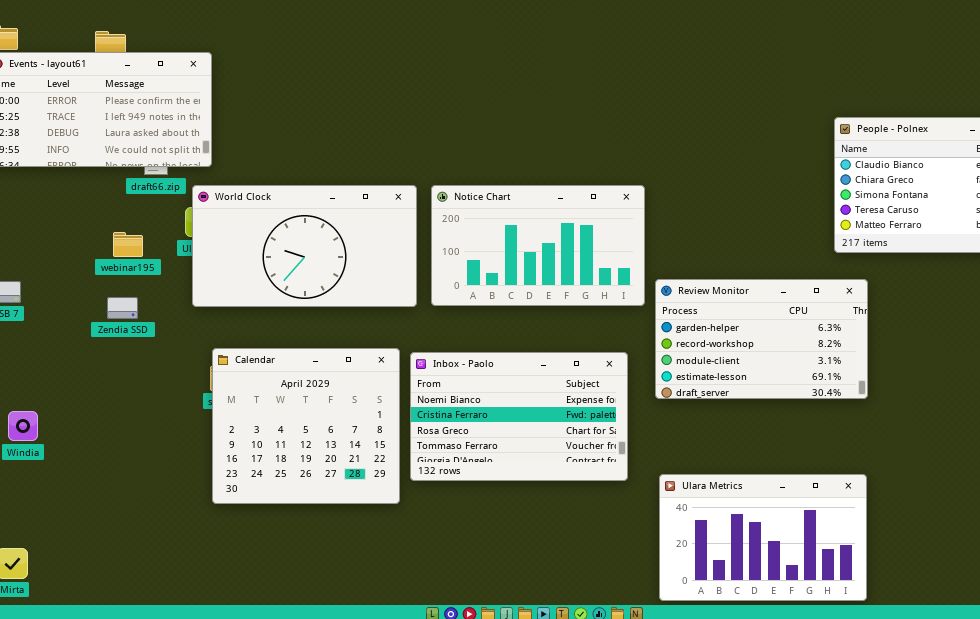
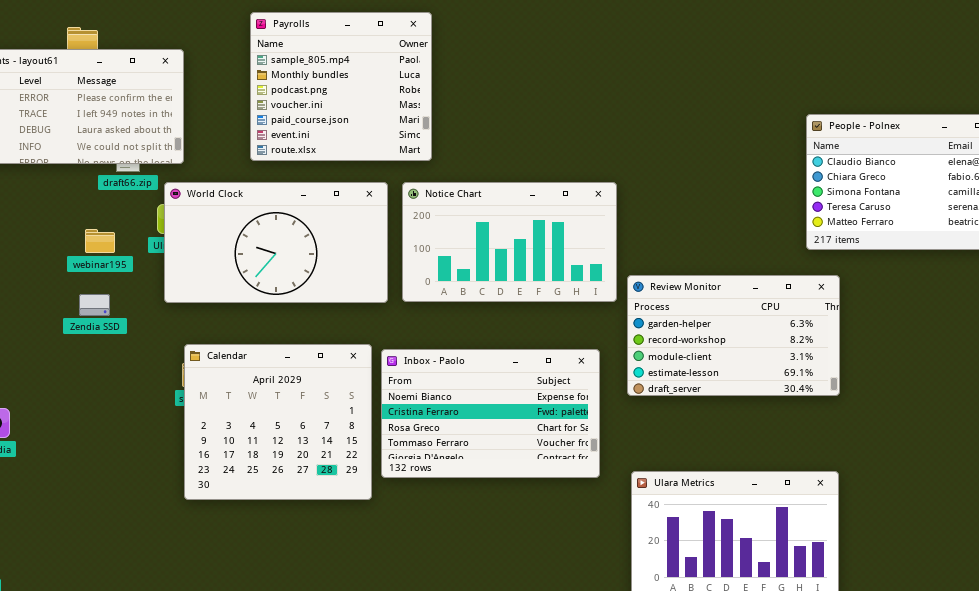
Payrolls: none -> [250,12,432,161], opened

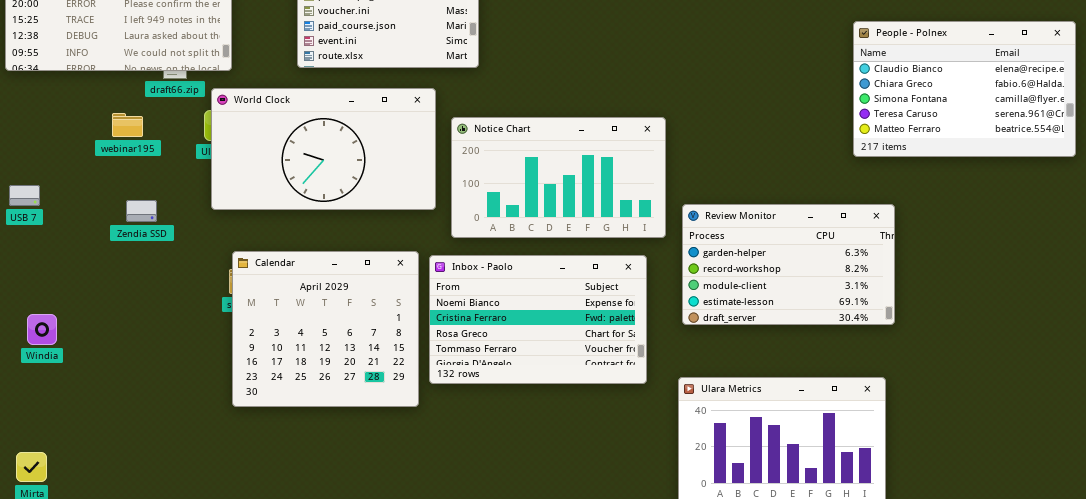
Notice Chart: [402,182,617,302] -> [451,117,666,238], moved
webinar195: [85,229,115,253] -> [112,113,143,137], moved
Review Monitor: [627,275,840,396] -> [682,204,895,325], moved

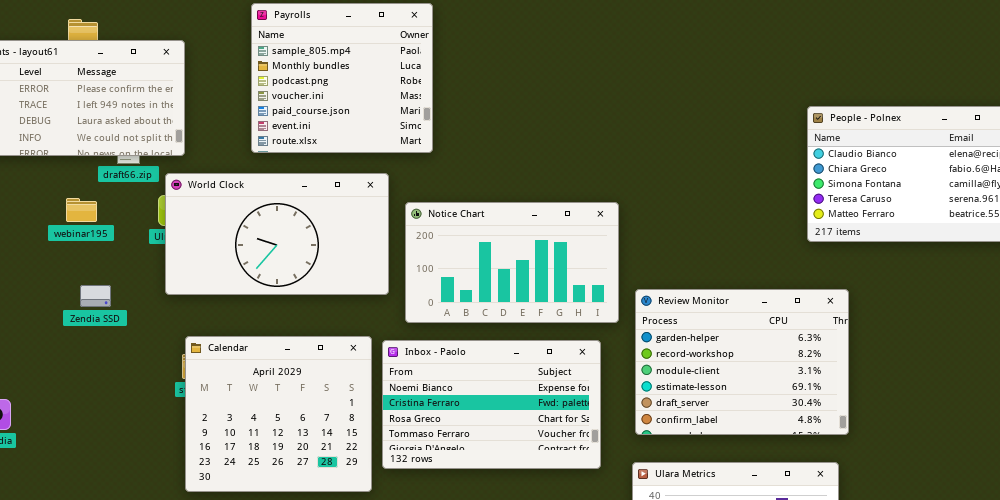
Review Monitor: [682,204,895,325] -> [635,289,849,435], resized

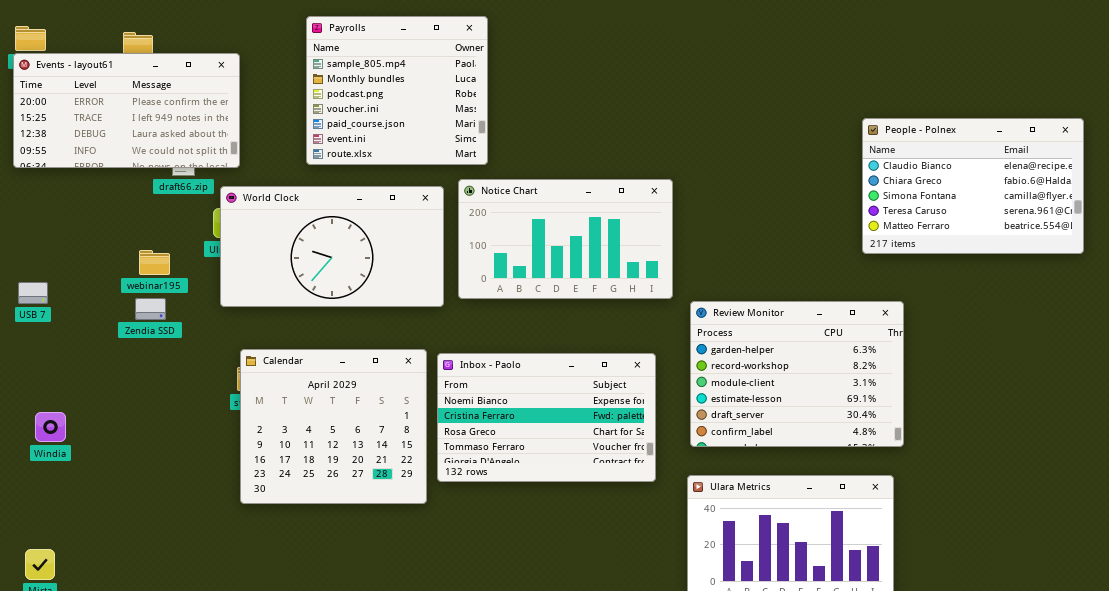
webinar195: [66,198,97,222] -> [139,250,170,275], moved
Notice Chart: [405,202,619,323] -> [458,179,673,299], moved

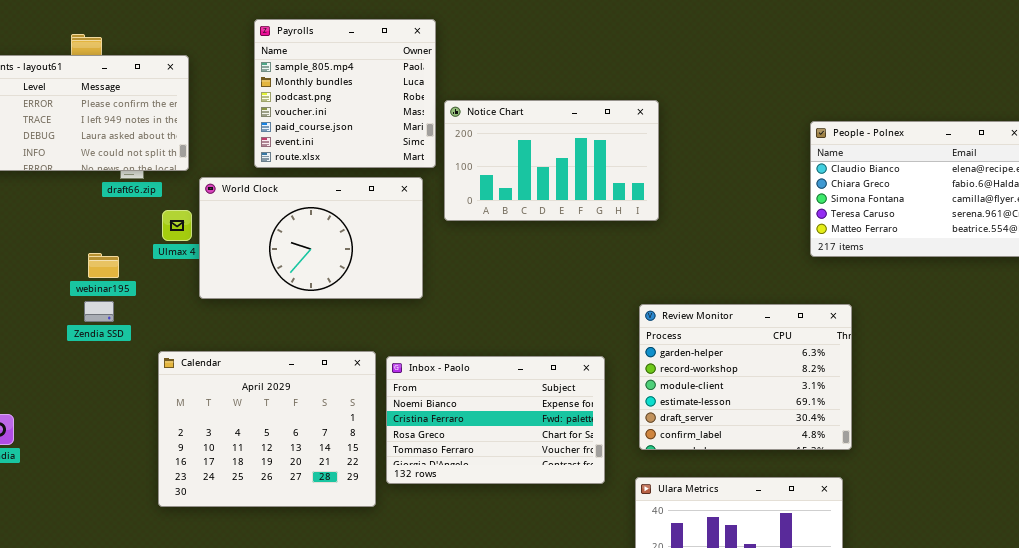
Notice Chart: [458,179,673,299] -> [444,100,659,221], moved
World Clock: [220,186,444,307] -> [199,177,423,299], moved
Calendar: [240,349,427,504] -> [158,351,376,507], resized

